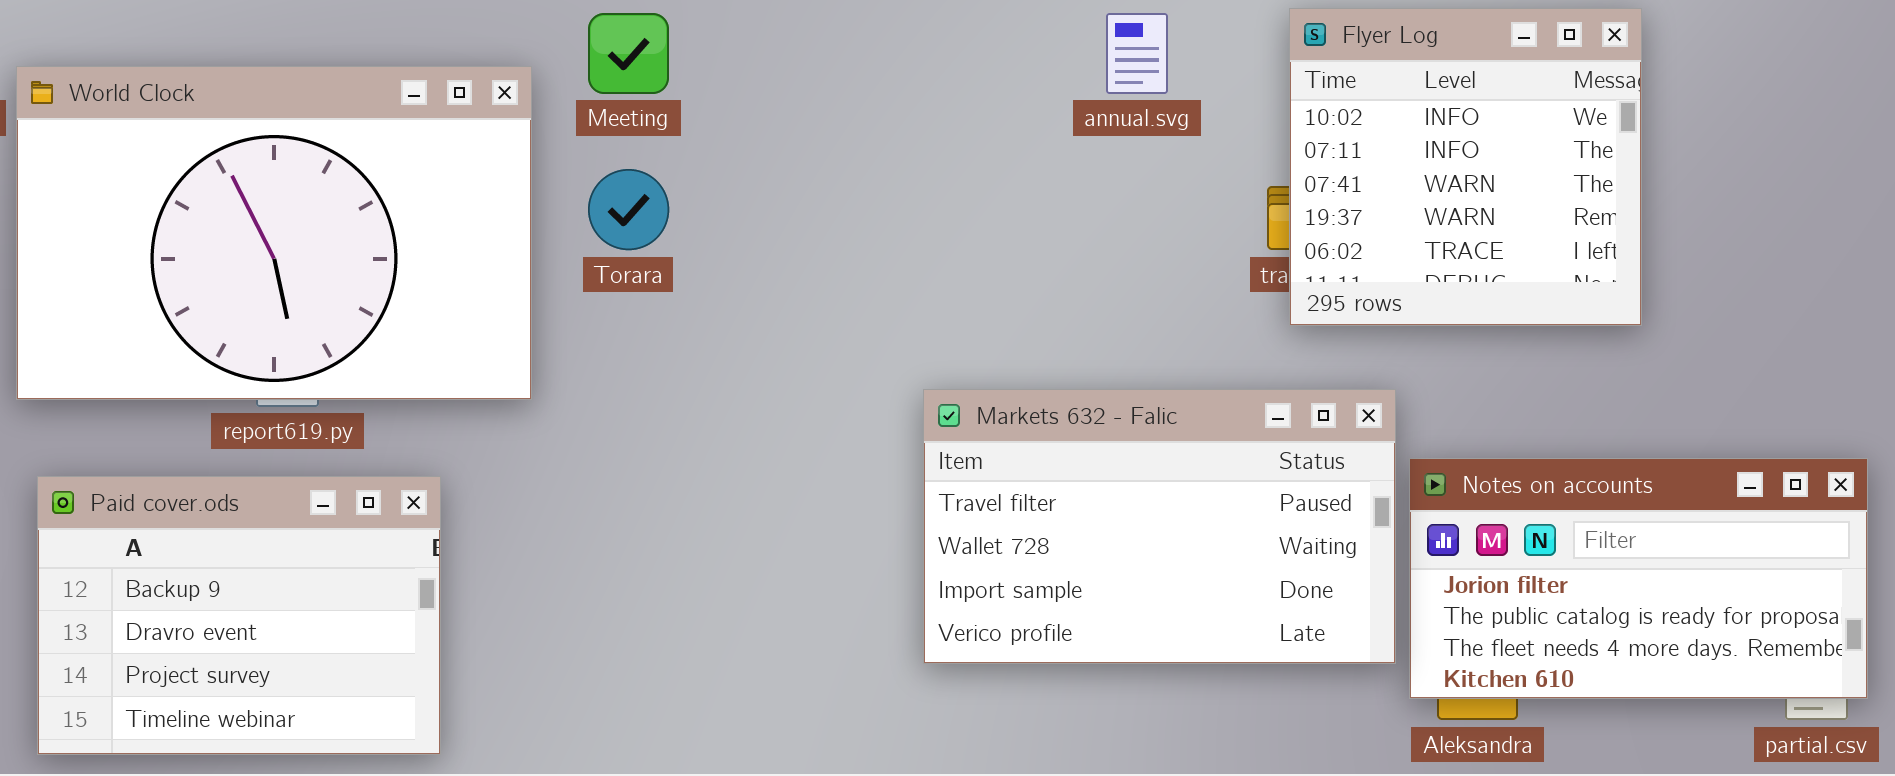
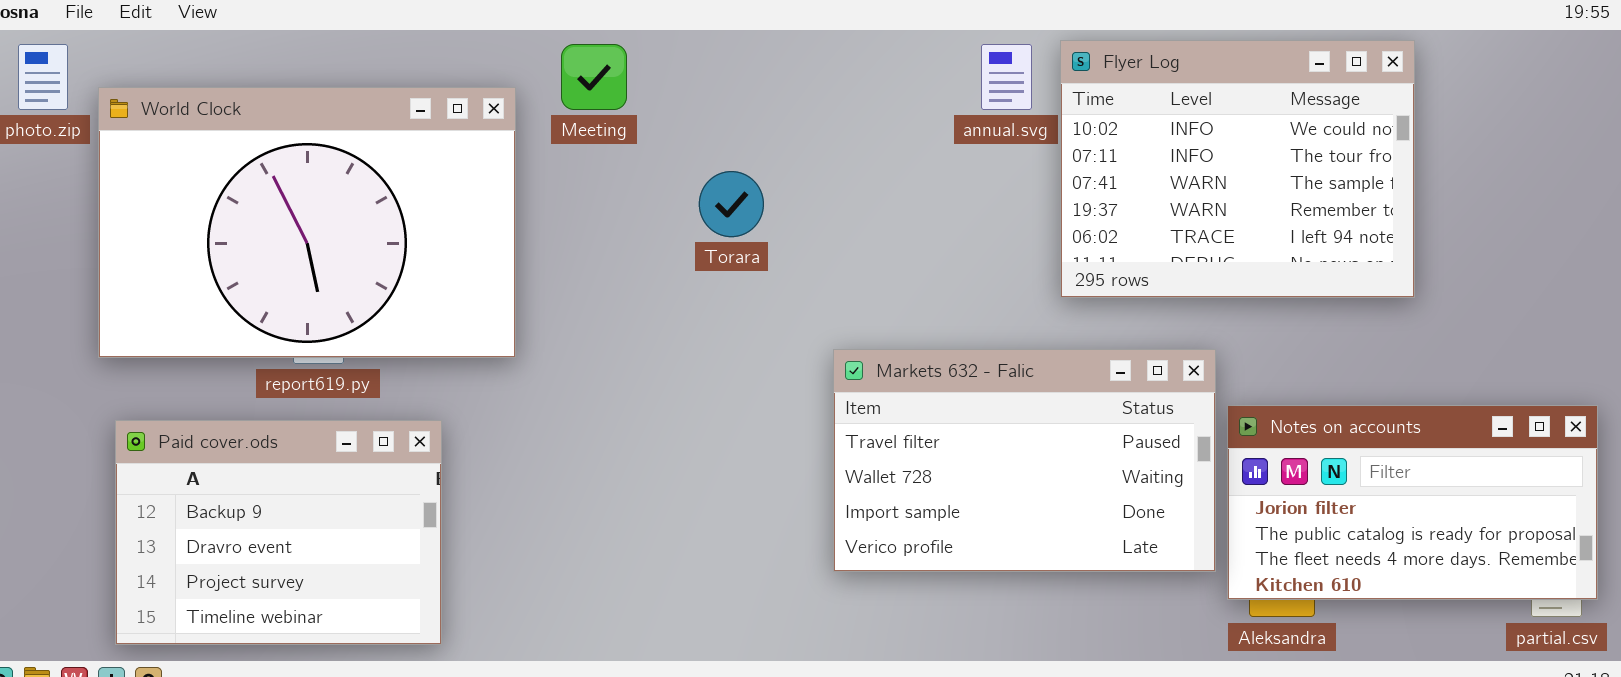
Flyer Log: [1289,8,1642,326] -> [1060,40,1415,298], resized
Torara: [588,169,669,250] -> [699,171,764,237], moved

